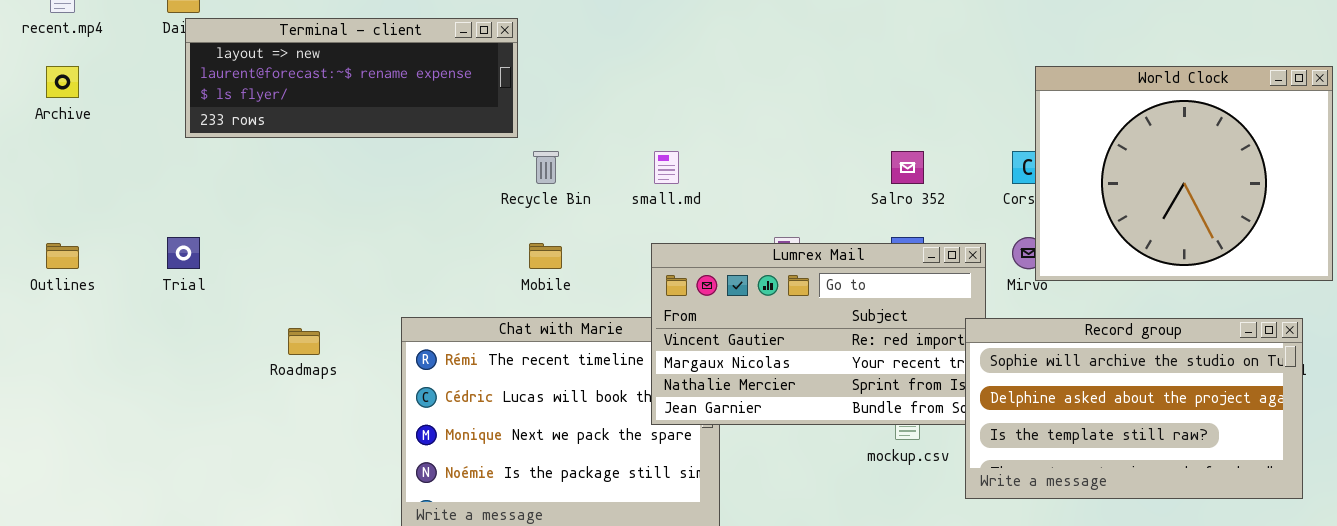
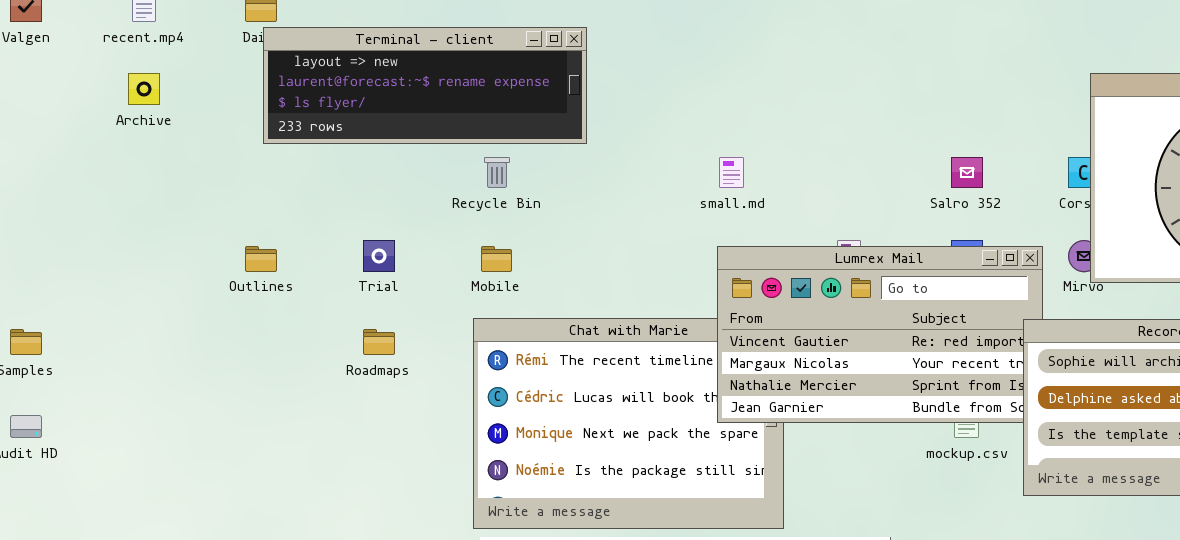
Recycle Bin: [533,151,559,184] -> [484,157,510,188], moved
Trial: [167,237,200,269] -> [363,240,395,272], moved
Outlines: [46,243,79,269] -> [245,246,277,272], moved
Mobile: [529,243,562,269] -> [481,246,512,272], moved

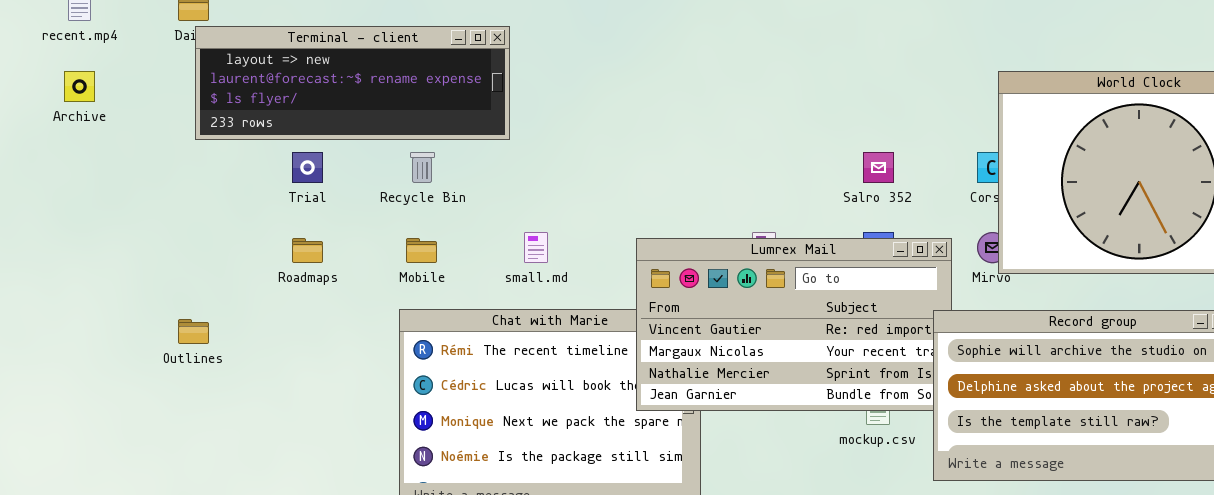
small.md: [719,157,744,188] -> [524,232,548,263], moved
Trial: [363,240,395,272] -> [292,152,323,183], moved
Outlines: [245,246,277,272] -> [178,319,209,344], moved
Roadmaps: [363,329,395,355] -> [292,238,323,263], moved

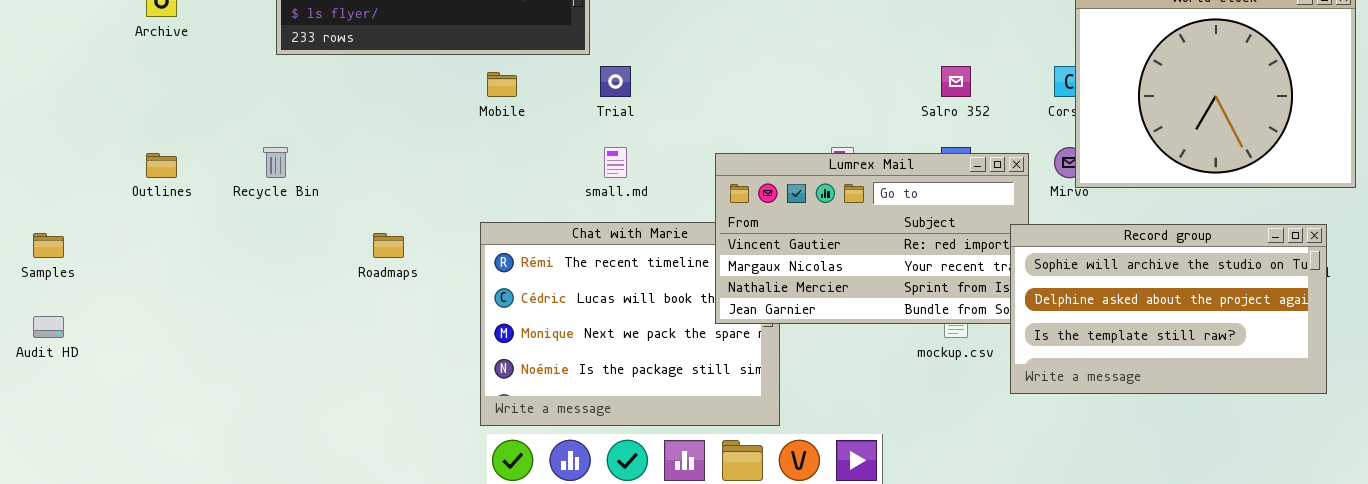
Trial: [292,152,323,183] -> [600,66,631,97], moved
Recycle Bin: [410,152,435,183] -> [263,147,288,178], moved
Roadmaps: [292,238,323,263] -> [373,233,404,258], moved
Mobile: [406,238,437,263] -> [487,72,517,97], moved
Outlines: [178,319,209,344] -> [146,153,177,178], moved

